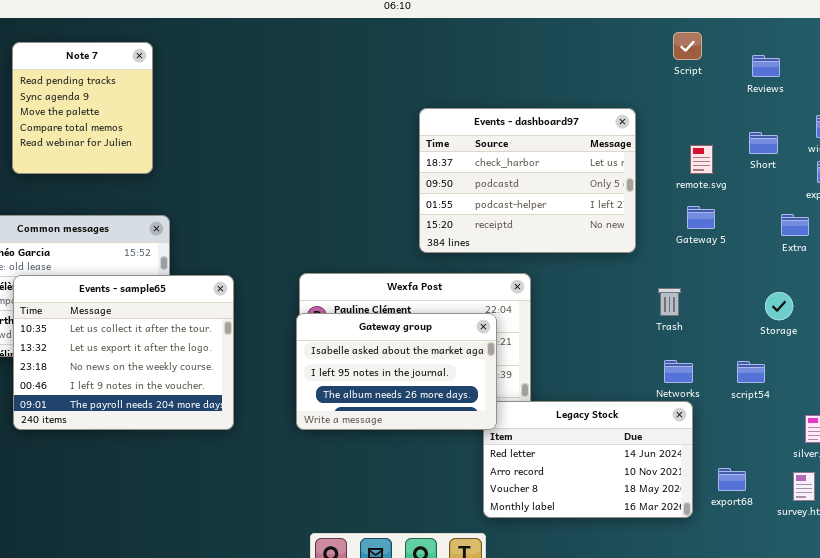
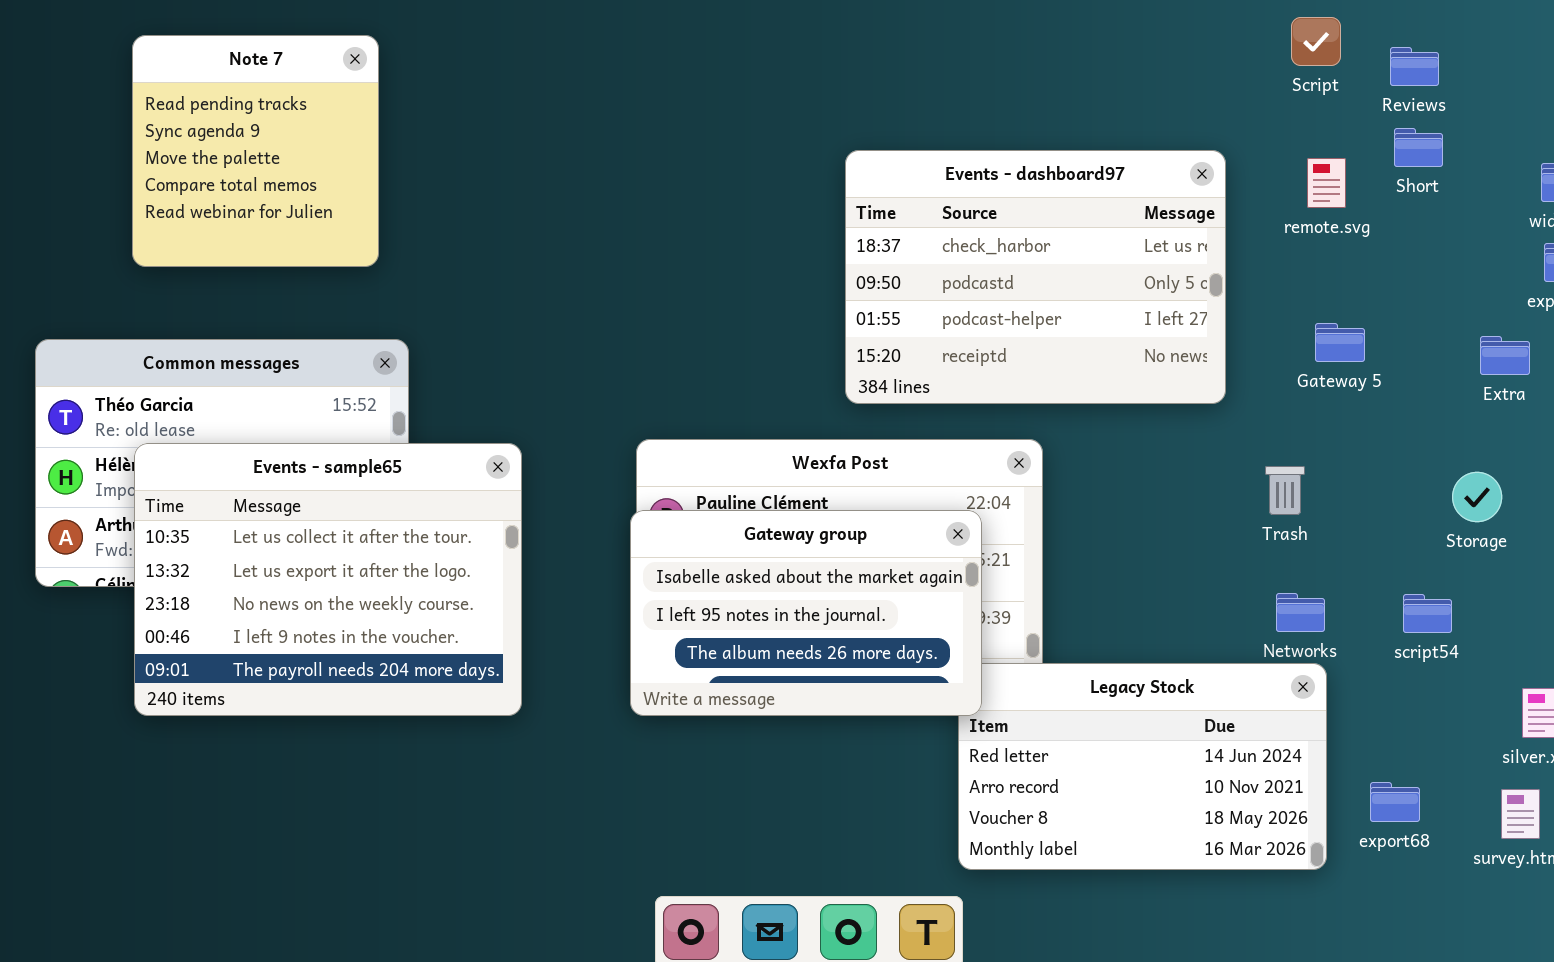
Reviews: [752,55,780,77] -> [1390,47,1439,86], moved
Short: [749,132,778,154] -> [1394,128,1443,167], moved
remote.svg: [690,145,713,174] -> [1307,158,1346,208], moved

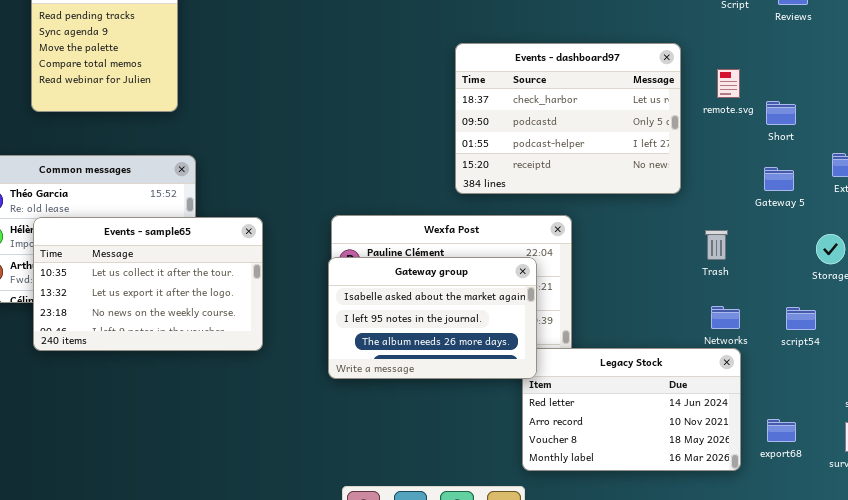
Short: [1394,128,1443,167] -> [766,101,796,125], moved
remote.svg: [1307,158,1346,208] -> [717,69,740,98], moved
Gateway 5: [1315,323,1365,362] -> [764,167,794,191], moved
Events - sample65: [134,443,522,716] -> [33,217,263,351], resized

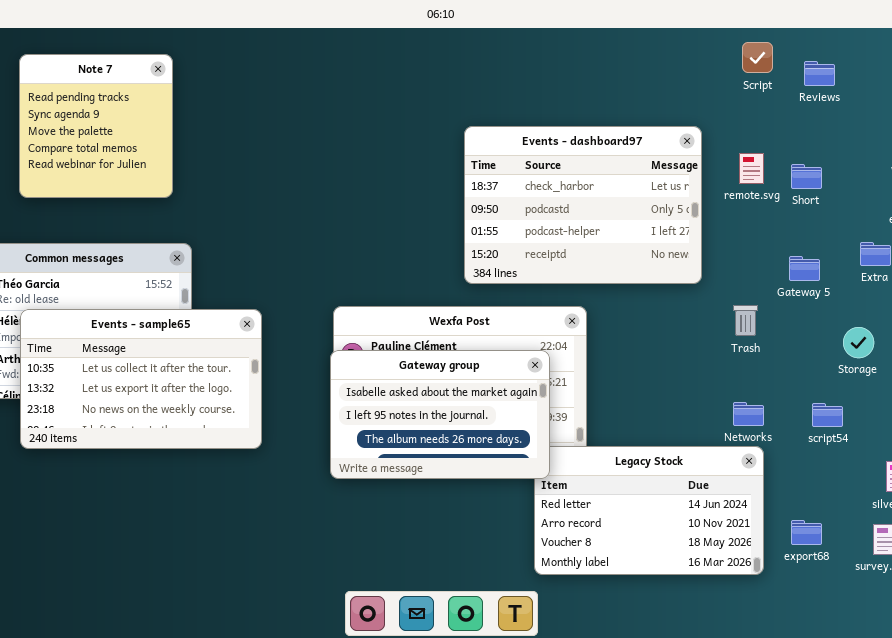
Short: [766,101,796,125] -> [791,164,822,189], moved
Trash: [705,230,728,260] -> [733,305,758,336], moved

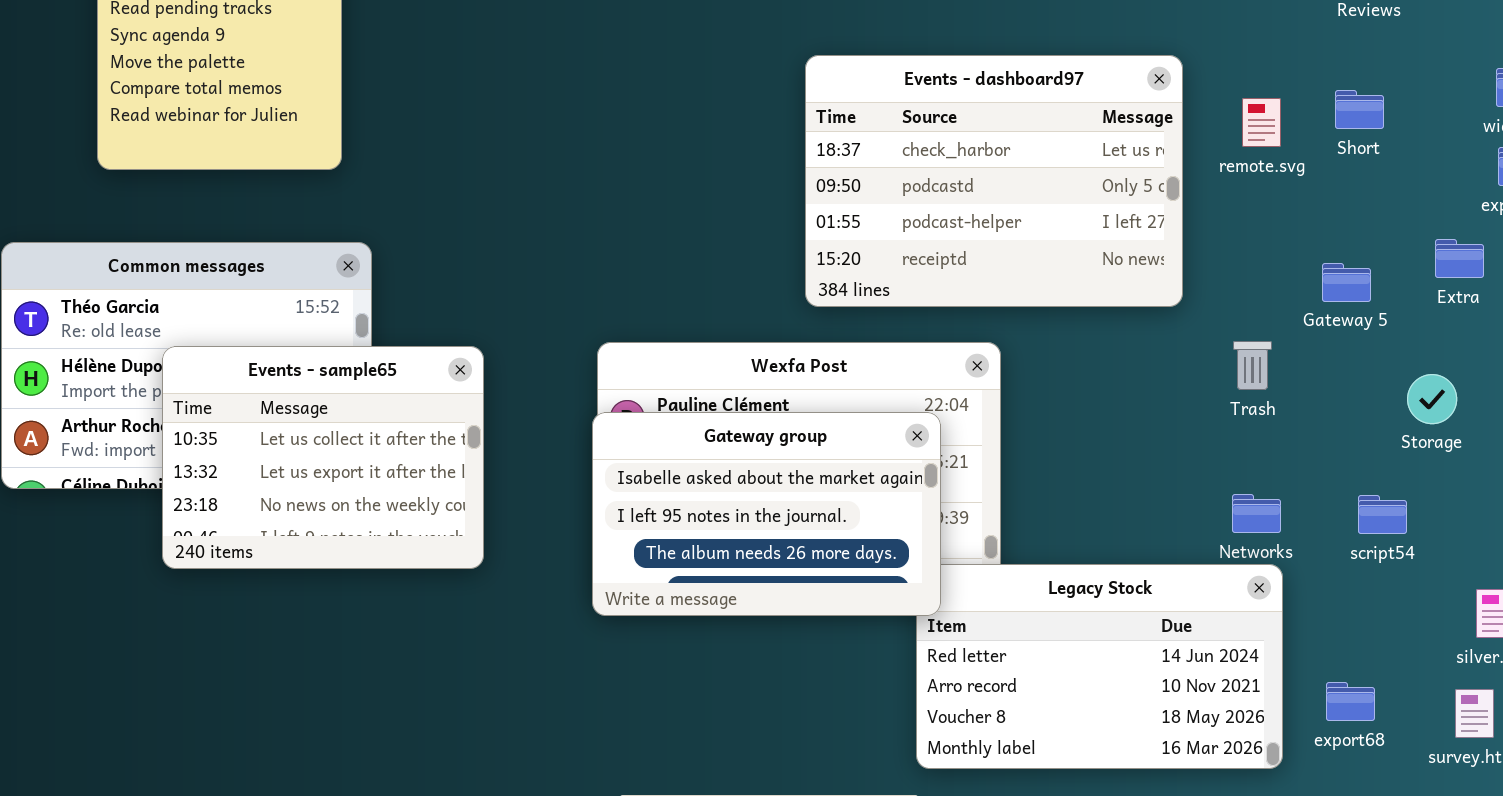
Short: [791,164,822,189] -> [1335,90,1384,129], moved
Events - sample65: [20,309,262,449] -> [162,346,484,569], resized

